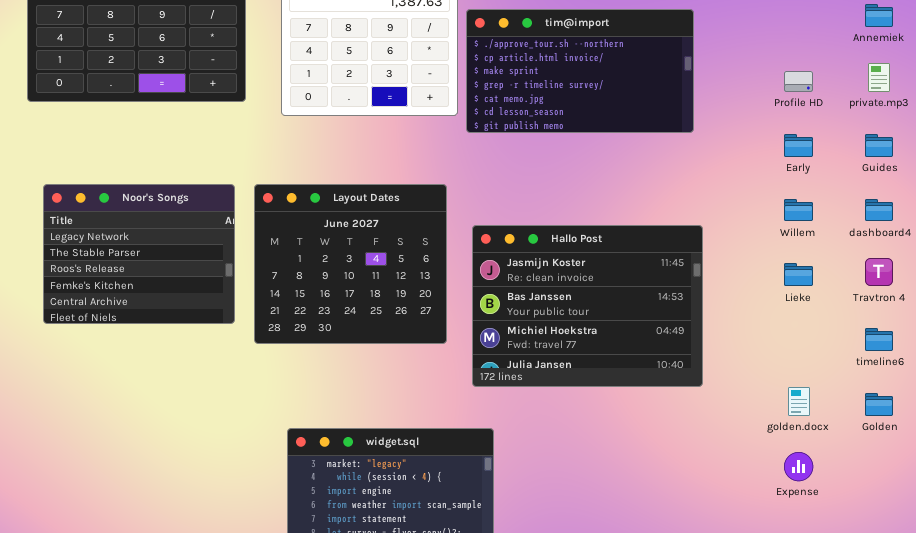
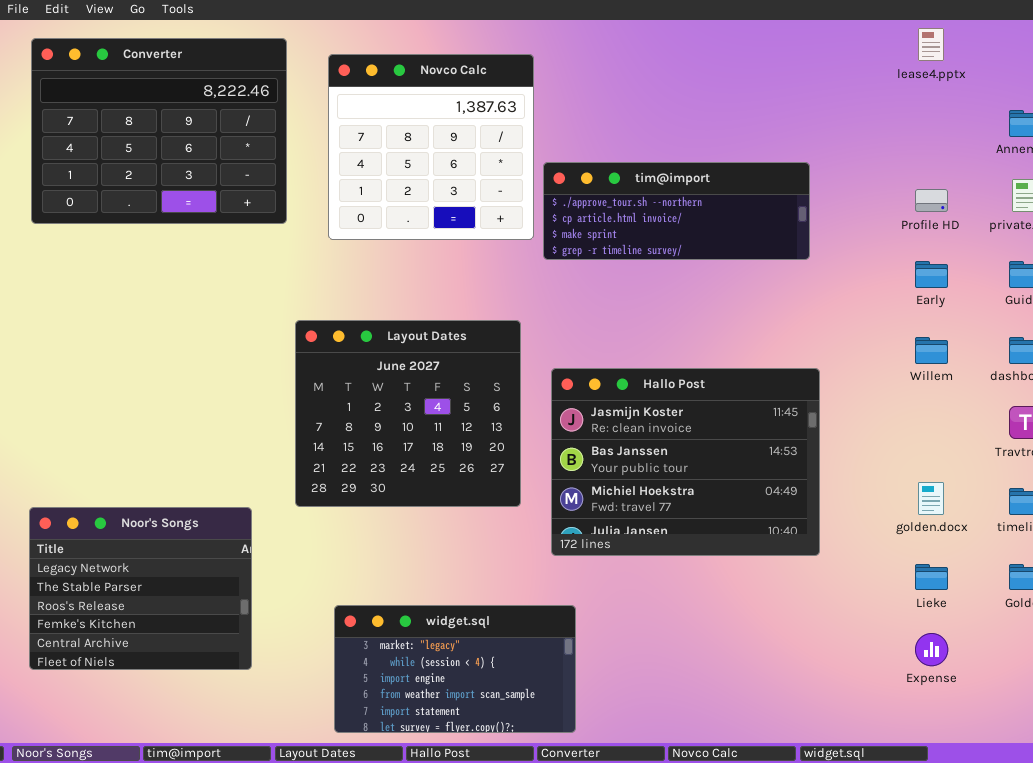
tim@import: [466,9,694,133] -> [543,162,810,260], resized
Noor's Songs: [43,184,235,324] -> [29,507,252,670], moved
Lieke: [784,263,813,286] -> [915,564,948,590], moved
golden.docx: [788,387,810,416] -> [918,482,944,515], moved

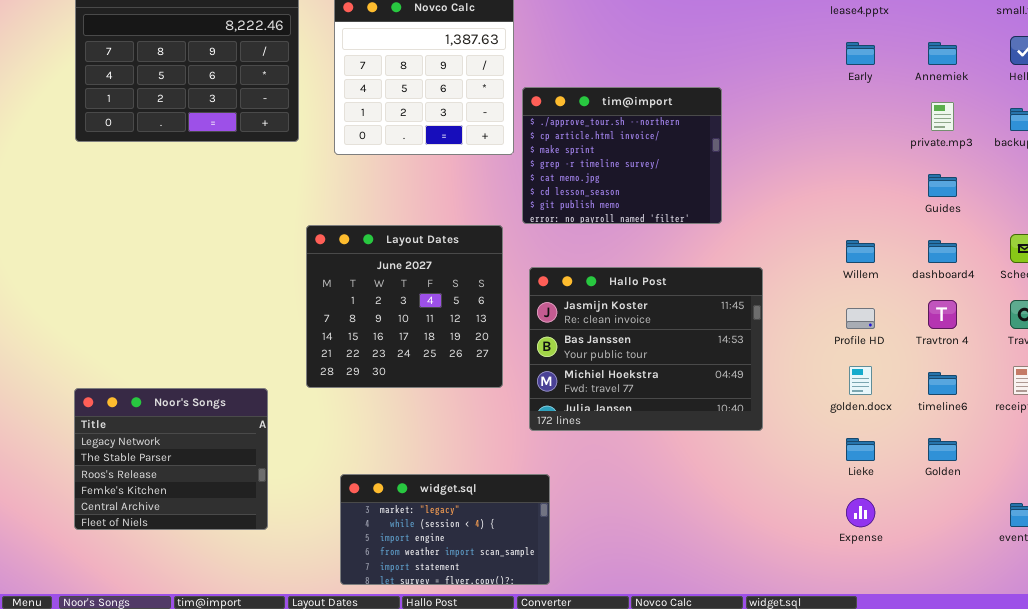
tim@import: [543,162,810,260] -> [522,87,722,224], resized
Profile HD: [915,189,948,212] -> [846,308,875,329], moved
Early: [915,261,948,288] -> [846,42,875,65], moved

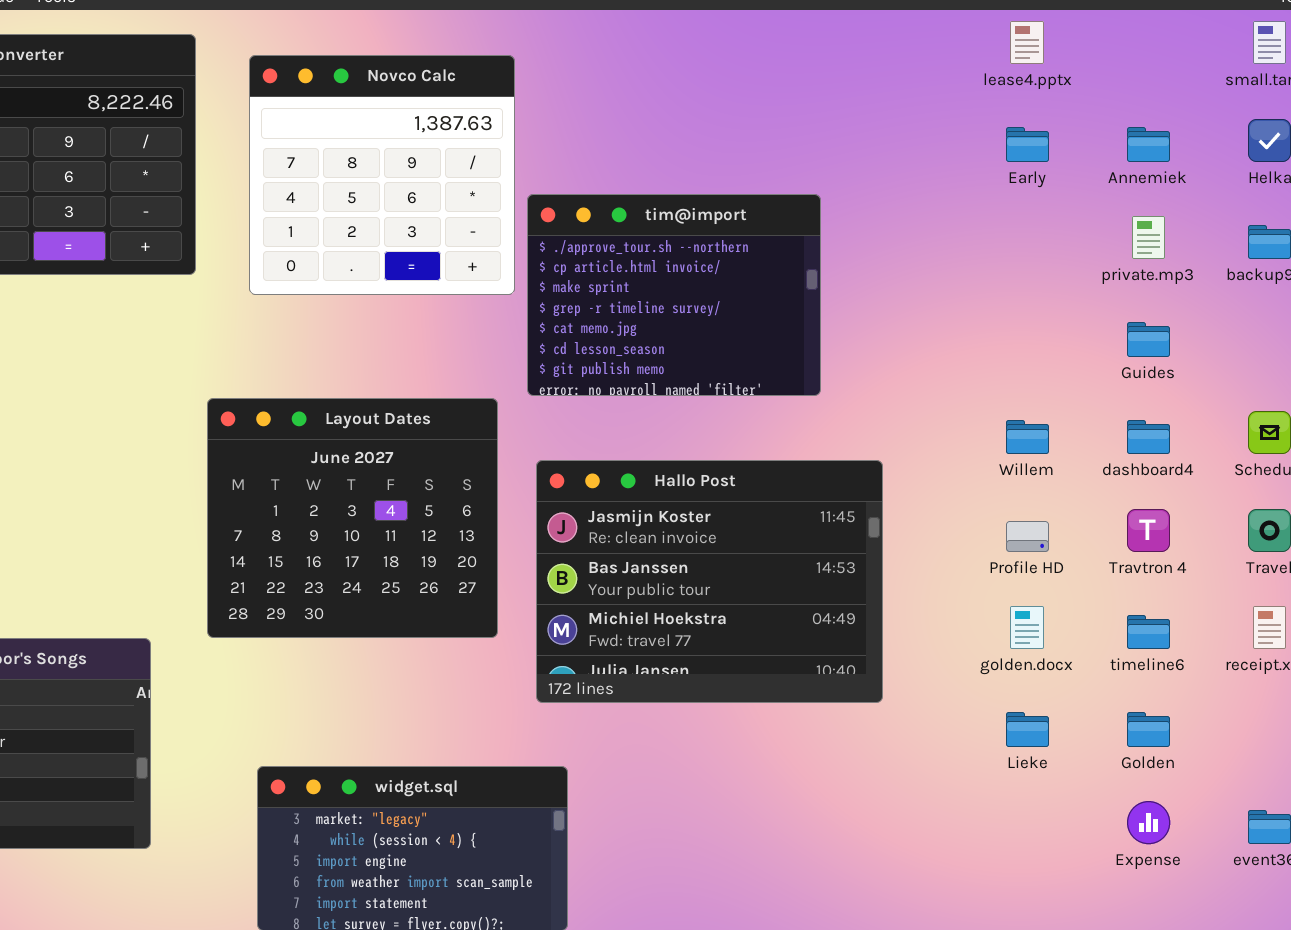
Expense: [846,498,875,527] -> [1127,801,1170,844], moved

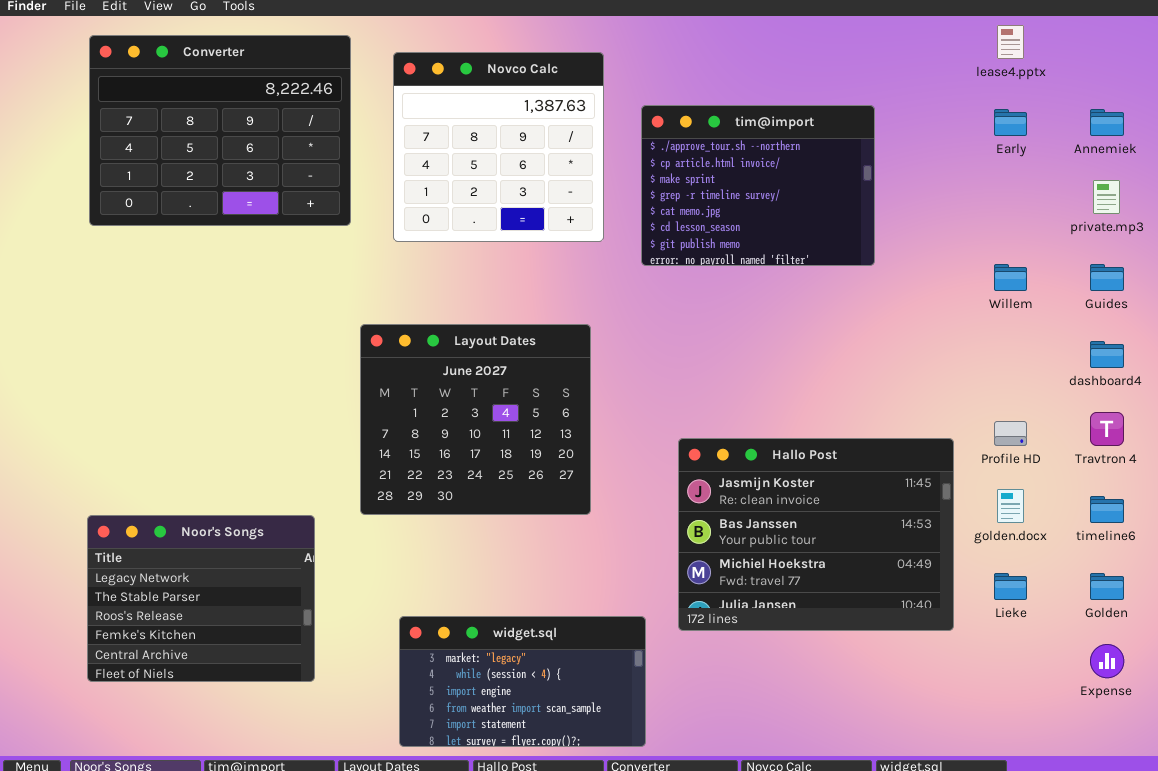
tim@import: [527,194,821,396] -> [641,105,875,266], moved
Willem: [1006,420,1049,454] -> [994,264,1027,291], moved
Hallo Post: [536,460,883,703] -> [678,438,954,631], moved

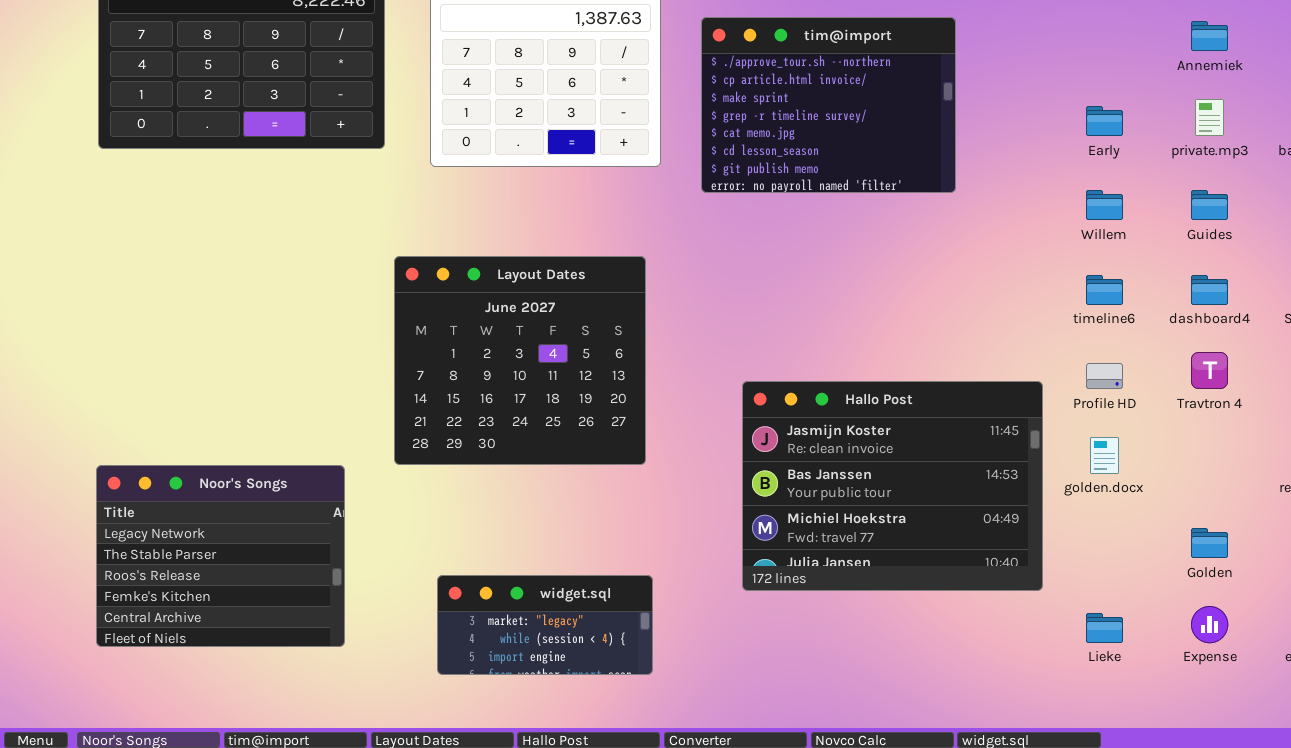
Early: [994,109,1027,136] -> [1086,106,1123,136], moved
timeline6: [1090,496,1124,523] -> [1086,275,1123,305], moved
Lieke: [994,573,1027,600] -> [1086,613,1123,643], moved
widget.sql: [399,616,646,747] -> [437,575,653,675], resized

